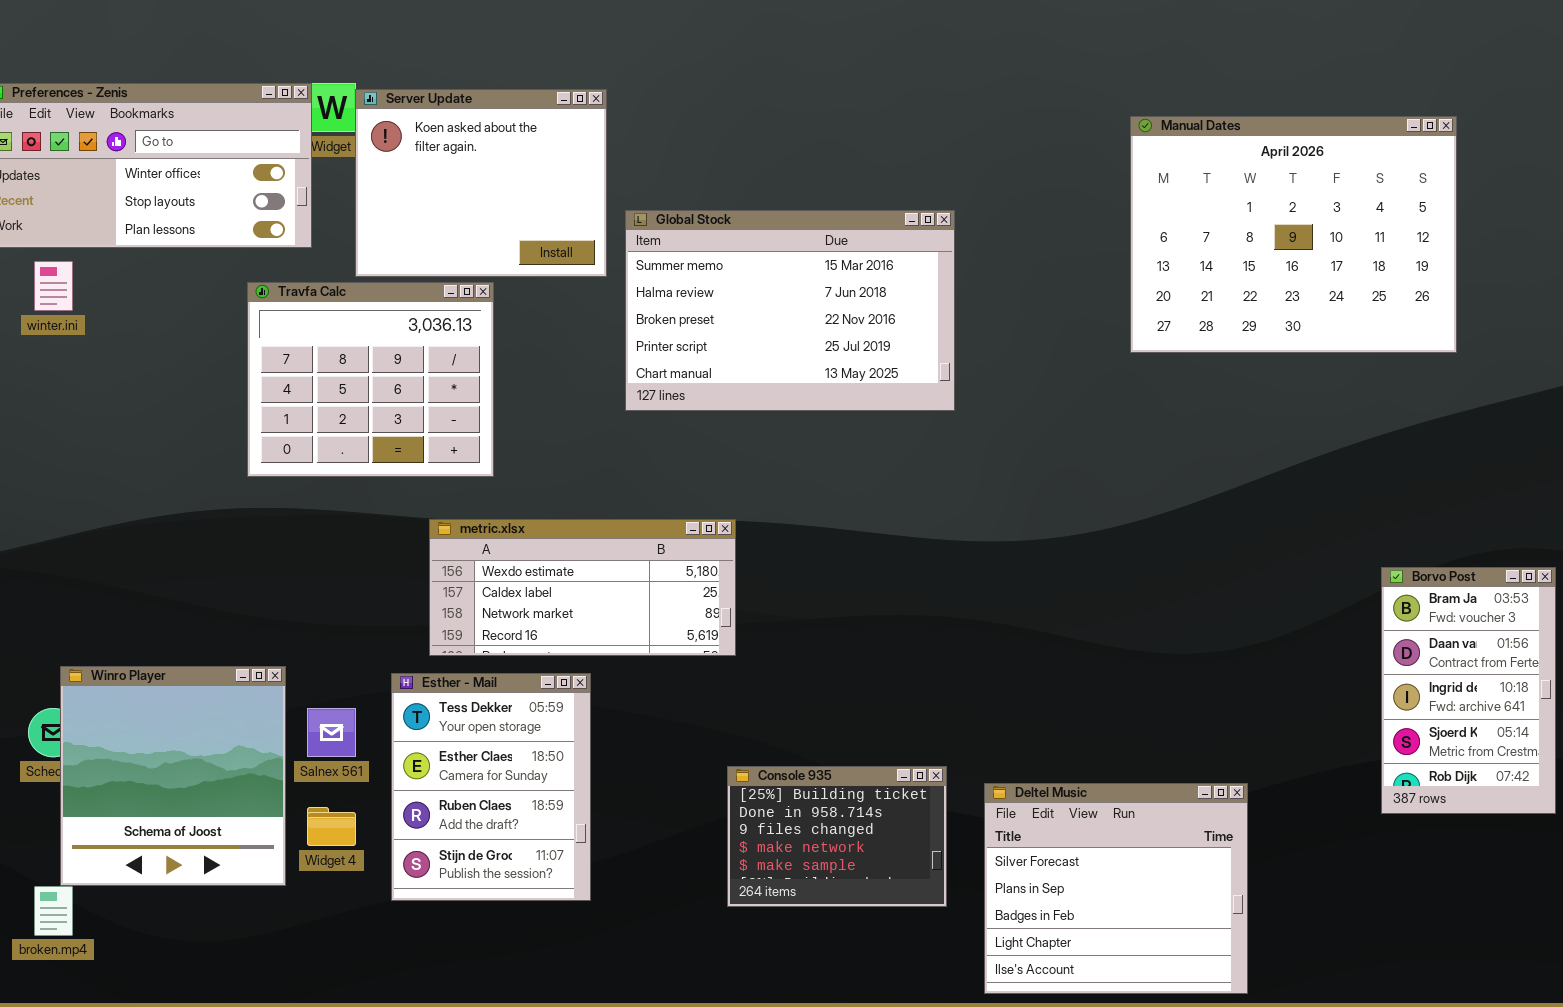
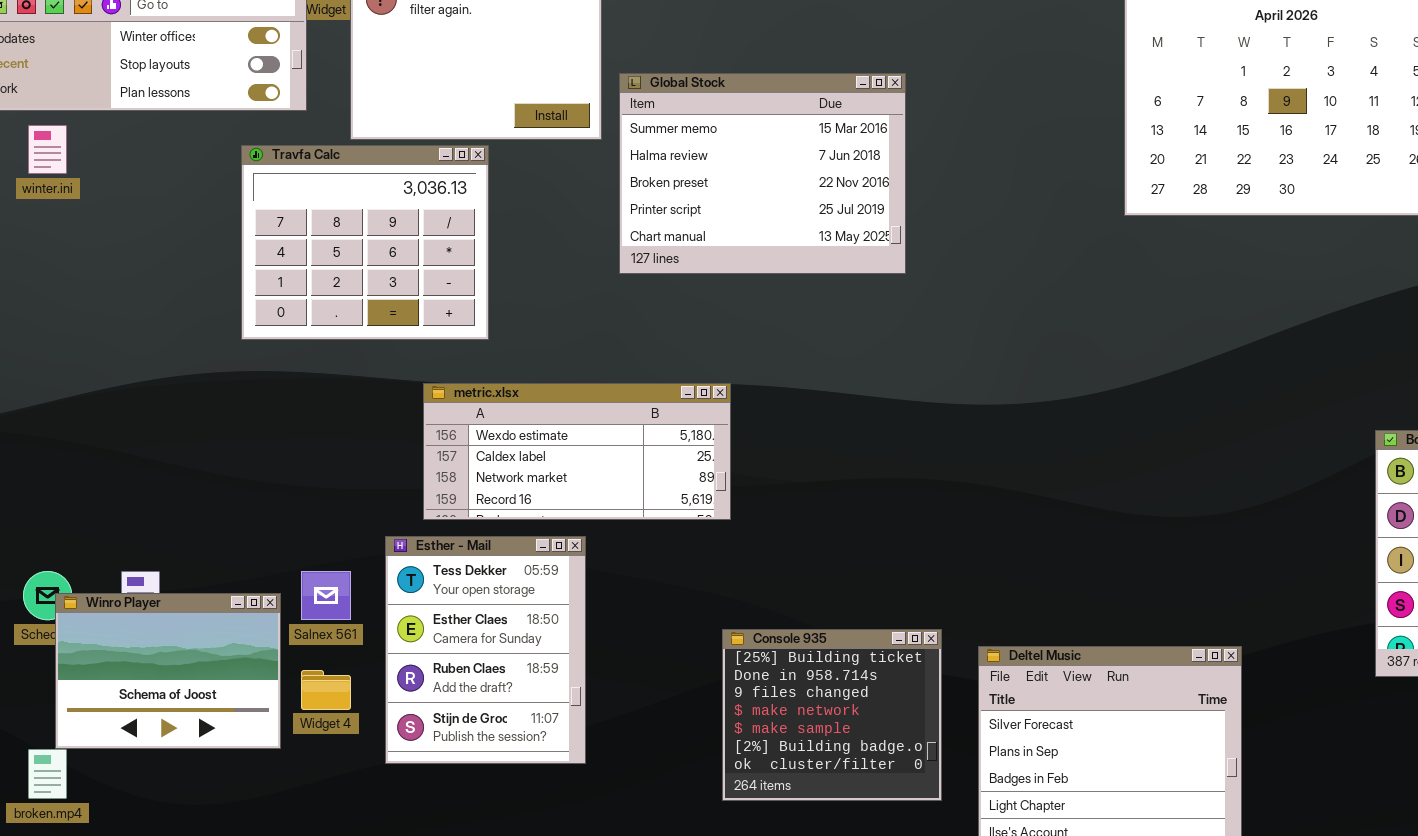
Global Stock: [625,210,955,411] -> [619,73,906,274], resized
Winro Player: [60,666,286,886] -> [55,593,281,749], resized
Console 935: [727,766,947,907] -> [722,629,942,801], resized

